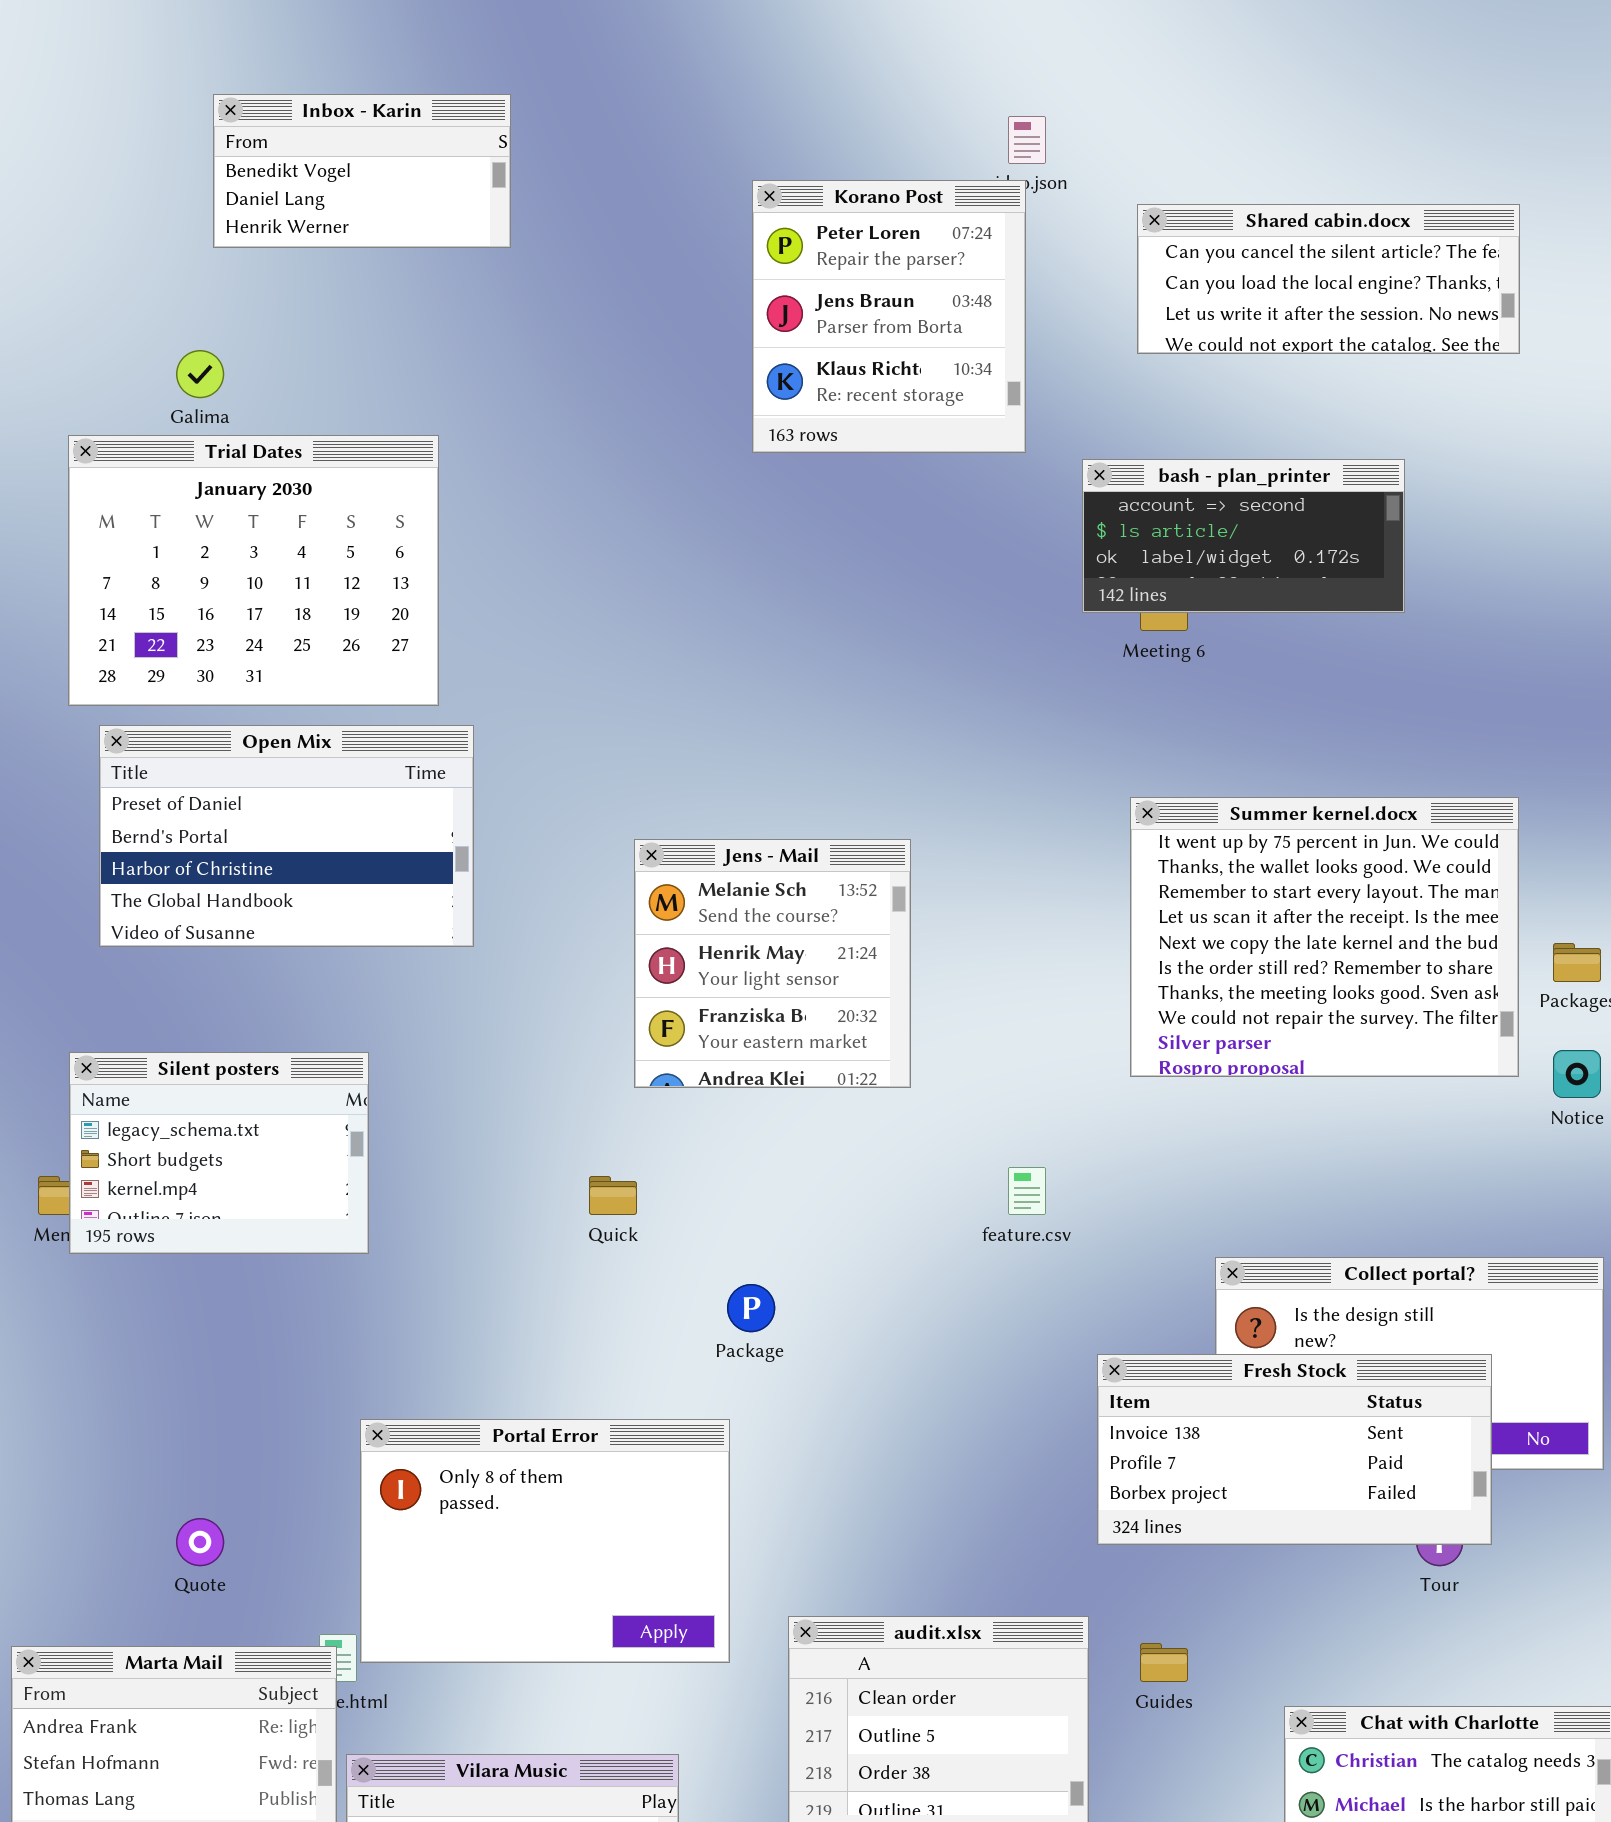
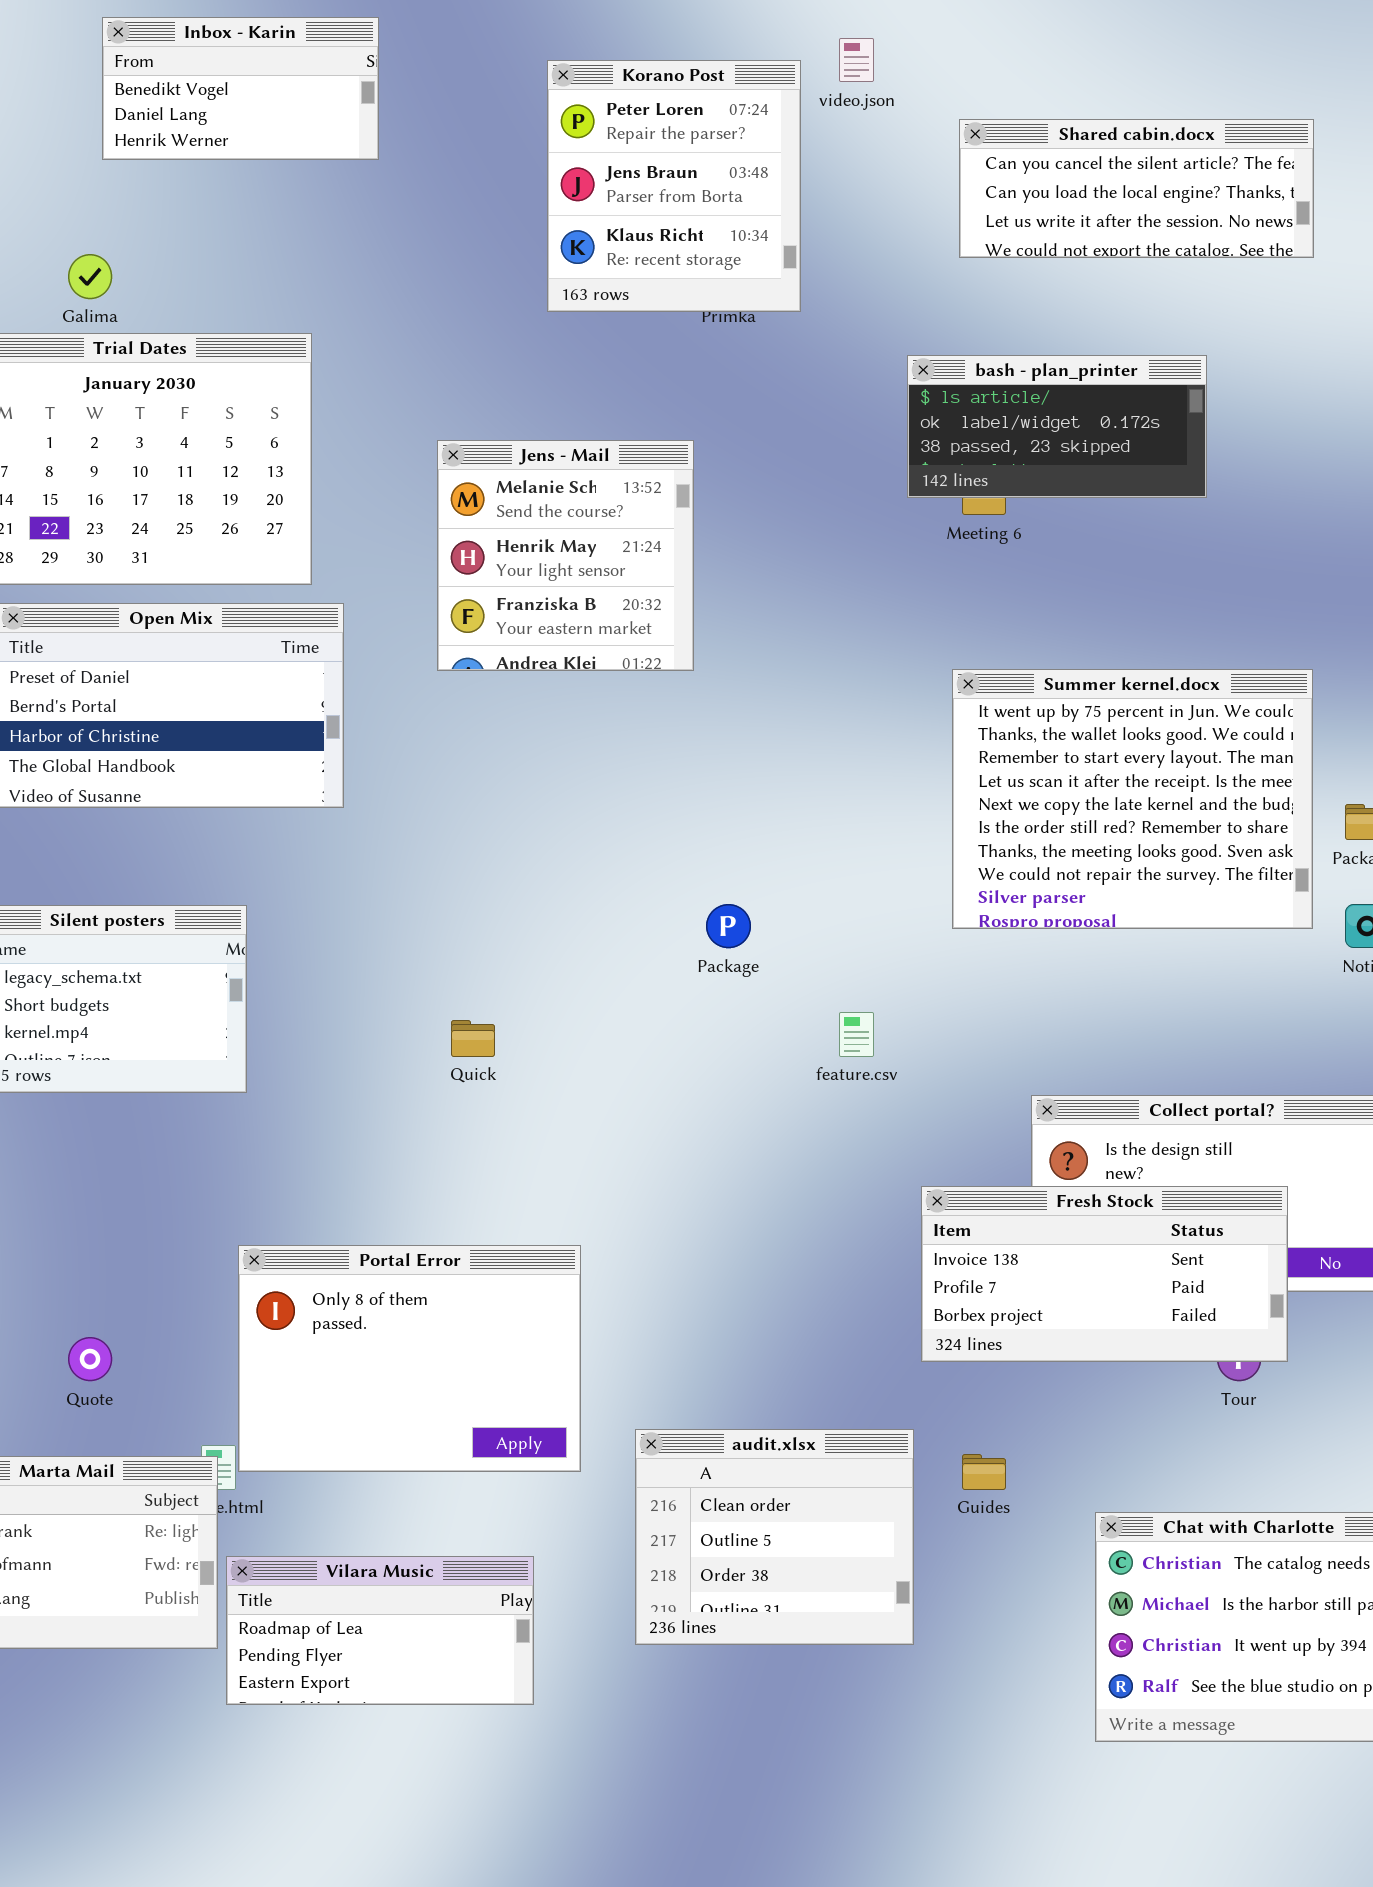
Korano Post: [752,180,1026,453] -> [547,60,801,312], moved
bash - plan_printer: [1082,459,1405,613] -> [907,355,1207,498], scrolled down 1 row
Jens - Mail: [634,839,911,1088] -> [437,440,694,671], moved
Package: [727,1284,775,1332] -> [706,904,751,948], moved

